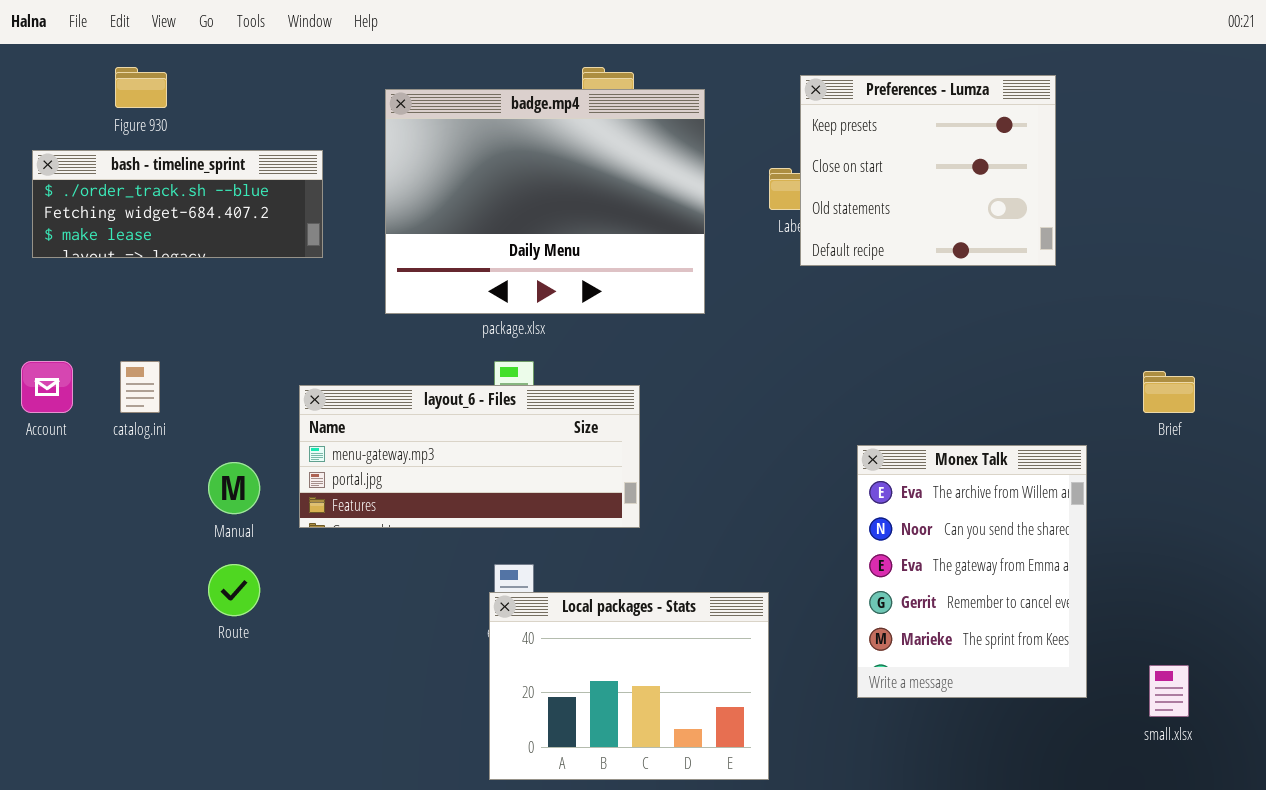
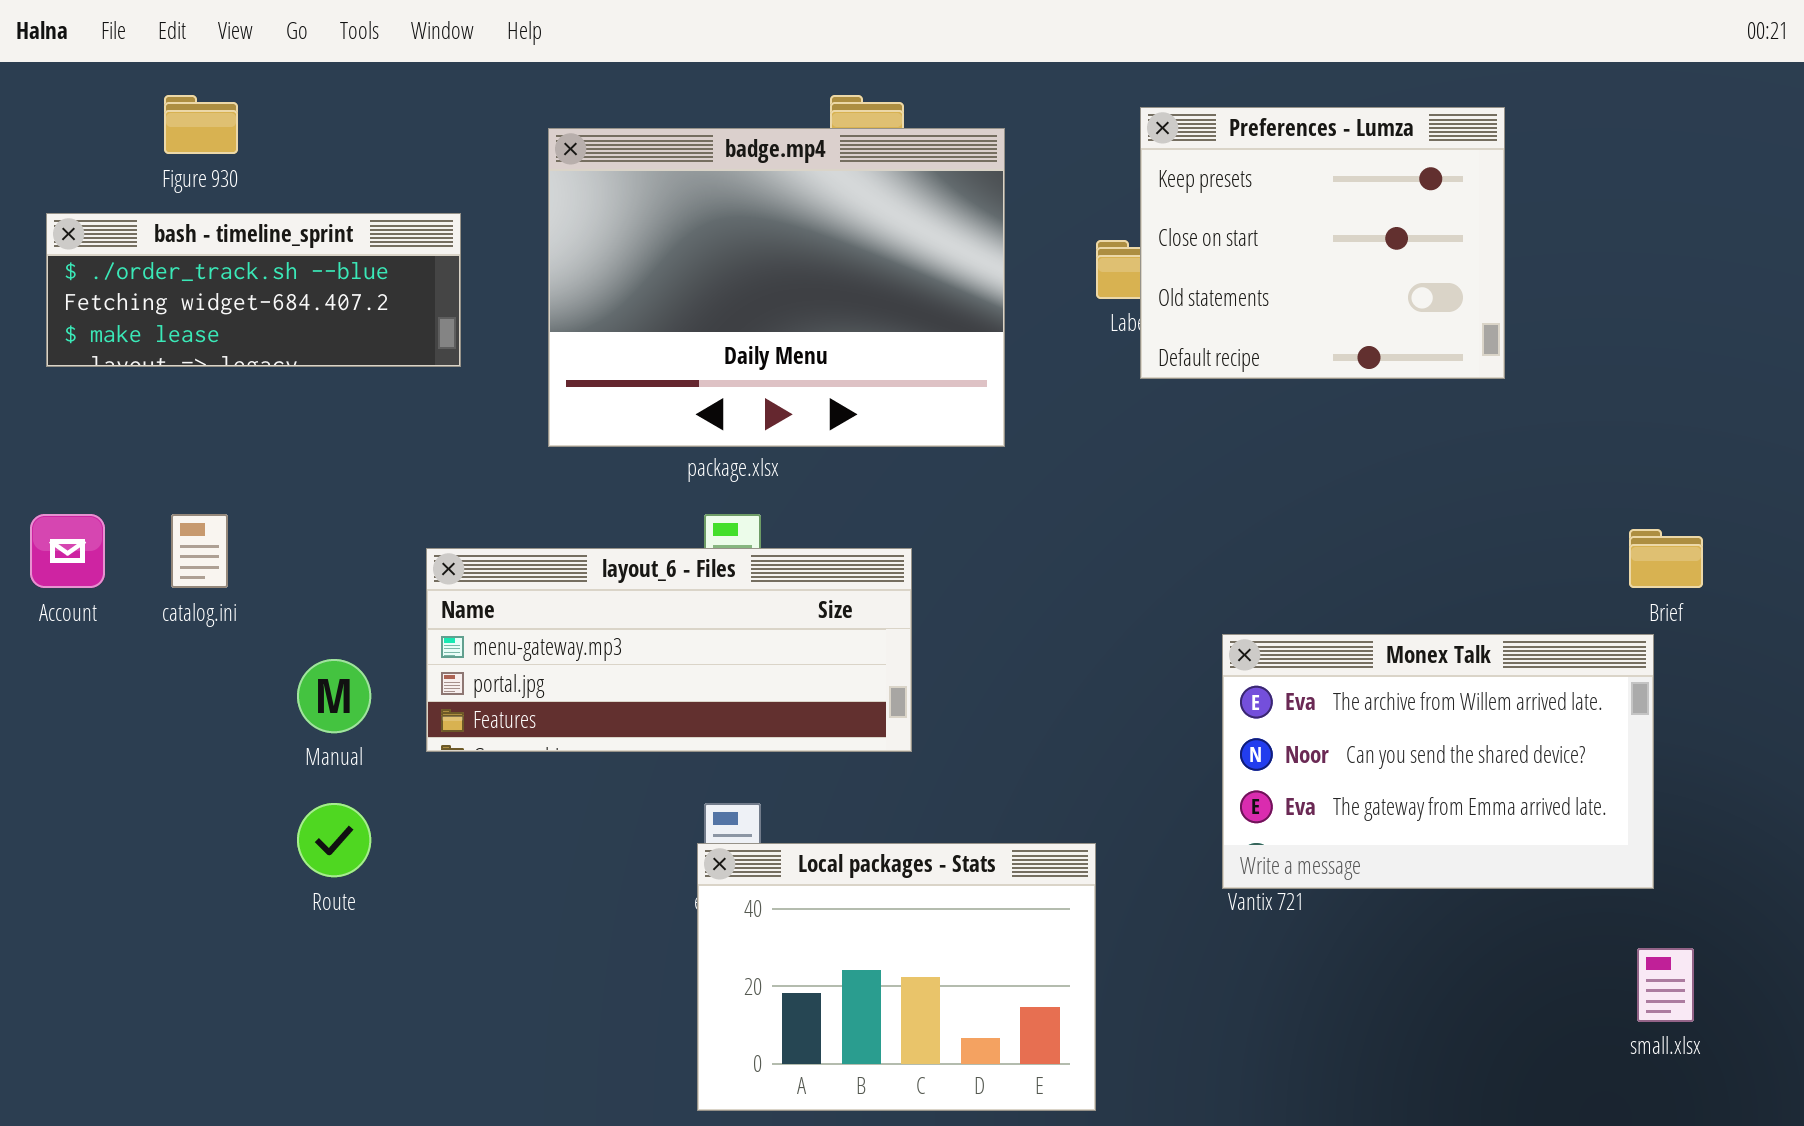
Monex Talk: [857,445,1087,698] -> [1222,634,1654,889], resized

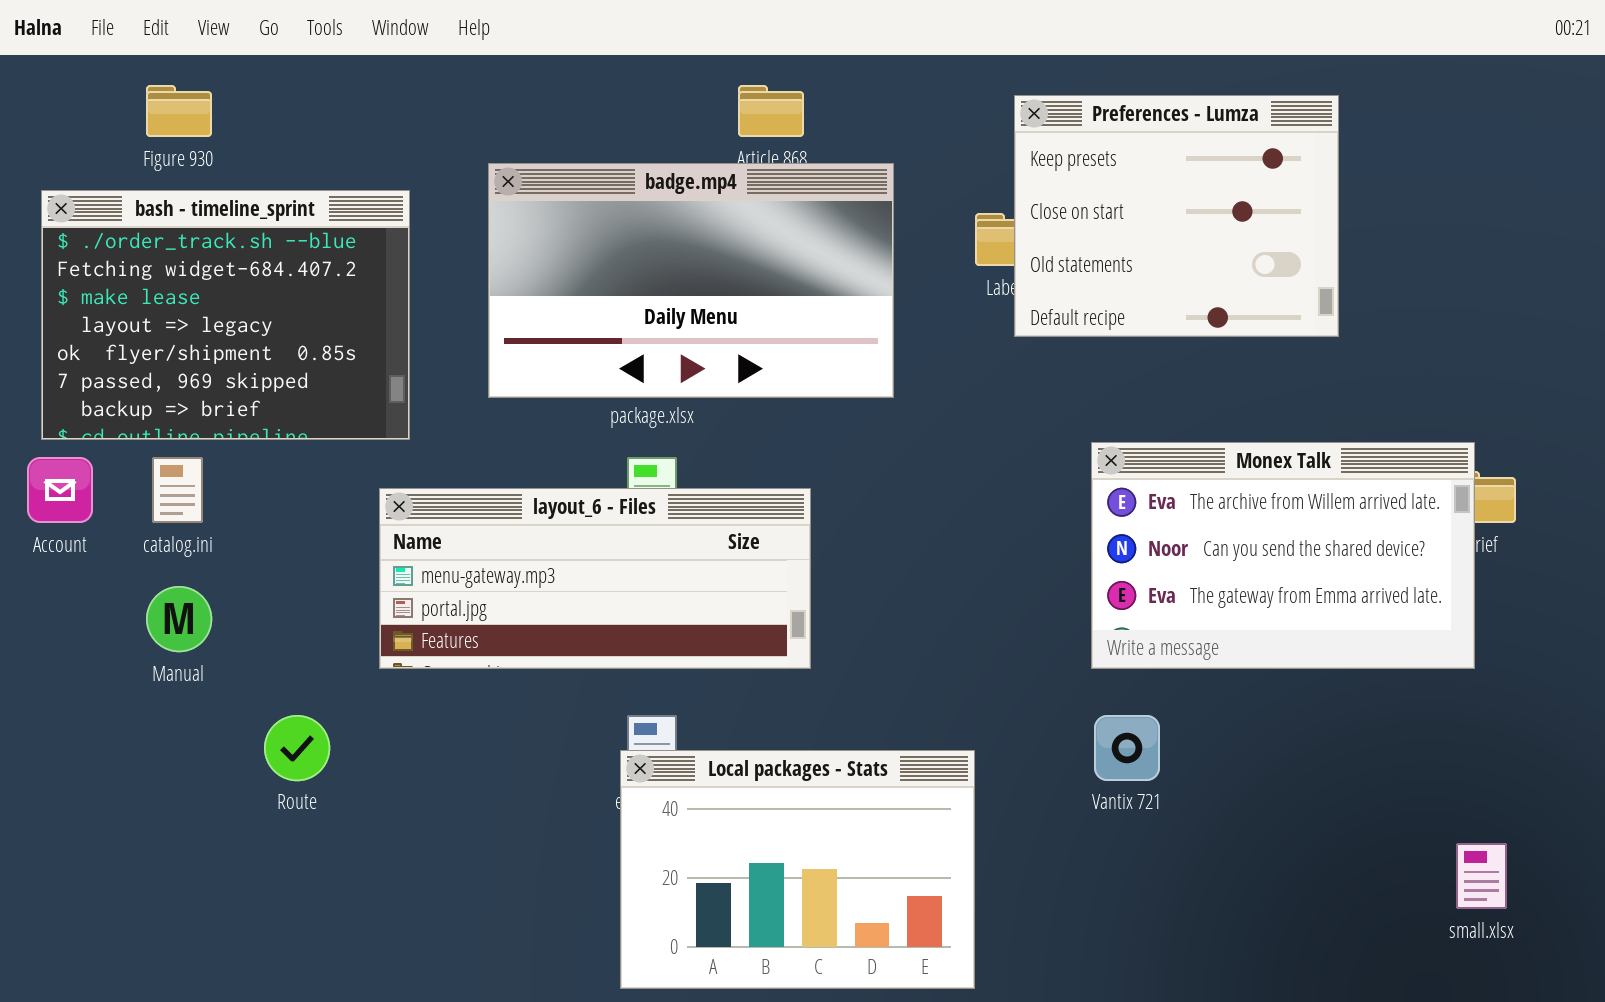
badge.mp4: [548,128,1005,447] -> [488,163,894,398], resized
bash - timeline_sprint: [46,213,461,367] -> [41,190,410,440], resized
Monex Talk: [1222,634,1654,889] -> [1091,442,1475,669], moved
Manual: [297,659,371,733] -> [146,586,212,652], moved

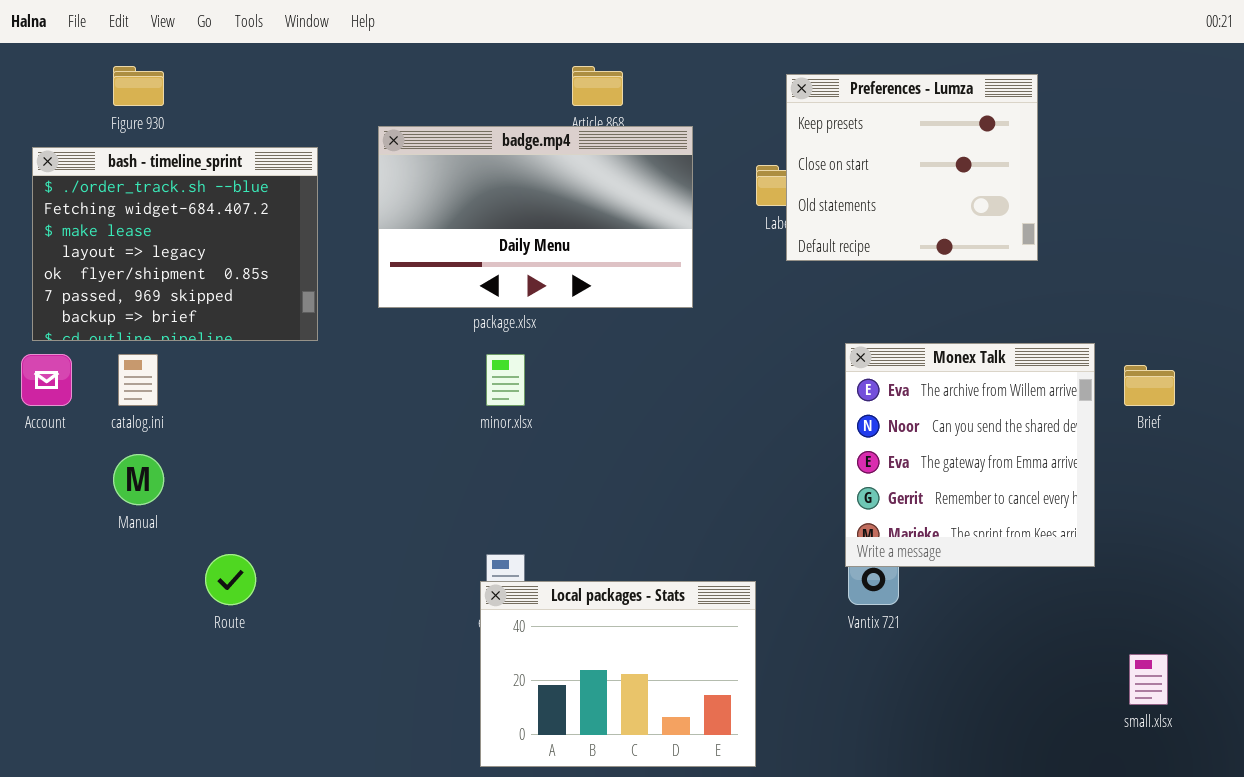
Monex Talk: [1091,442,1475,669] -> [845,343,1095,567], resized
layout_6 - Files: [379,488,811,669] -> none, closed

